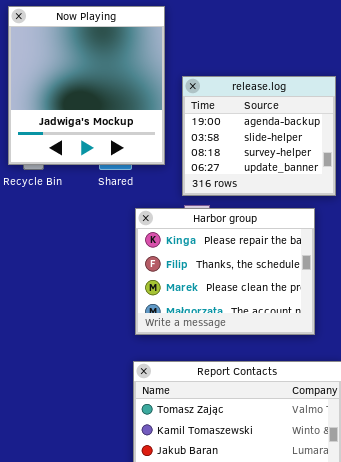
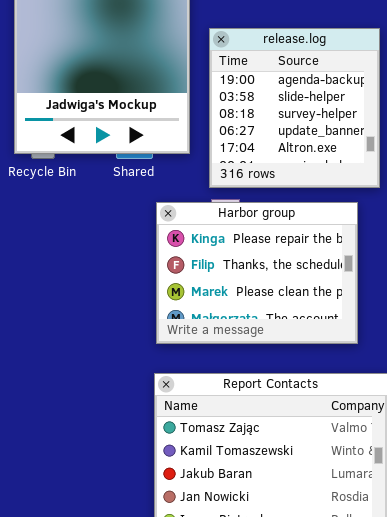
release.log: [182,76,336,196] -> [209,28,380,188], resized

